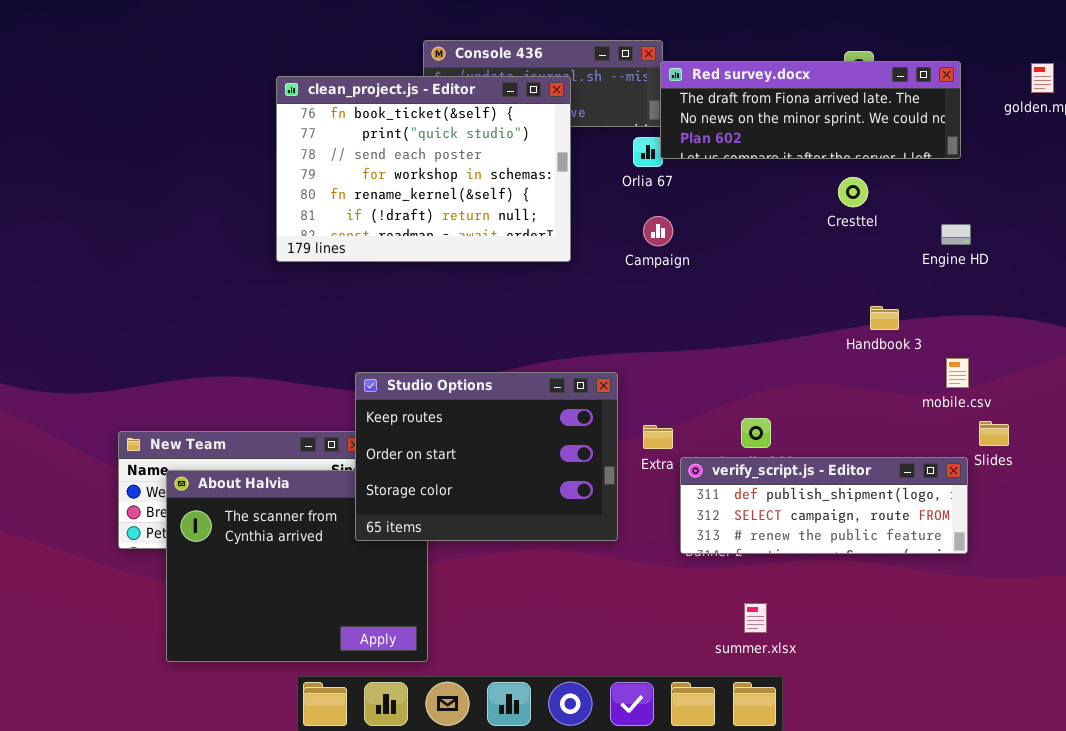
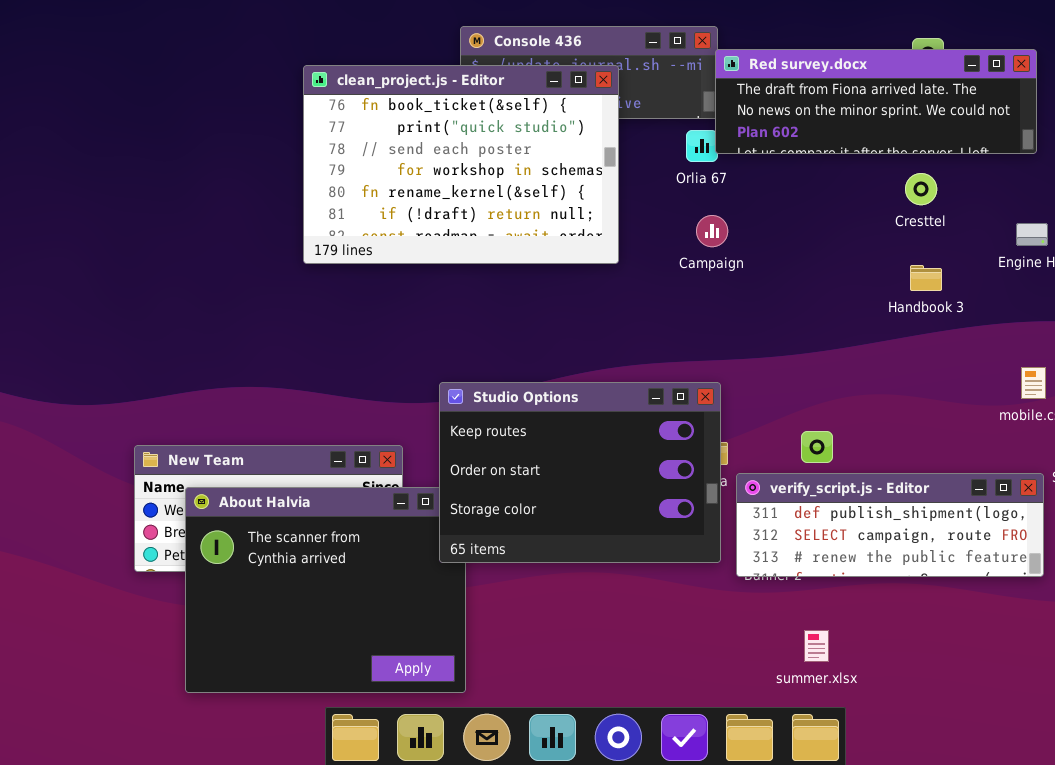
Handbook 3: [870,306,899,330] -> [910,265,942,291], moved
Studio Options: [355,372,618,541] -> [439,382,721,563], moved

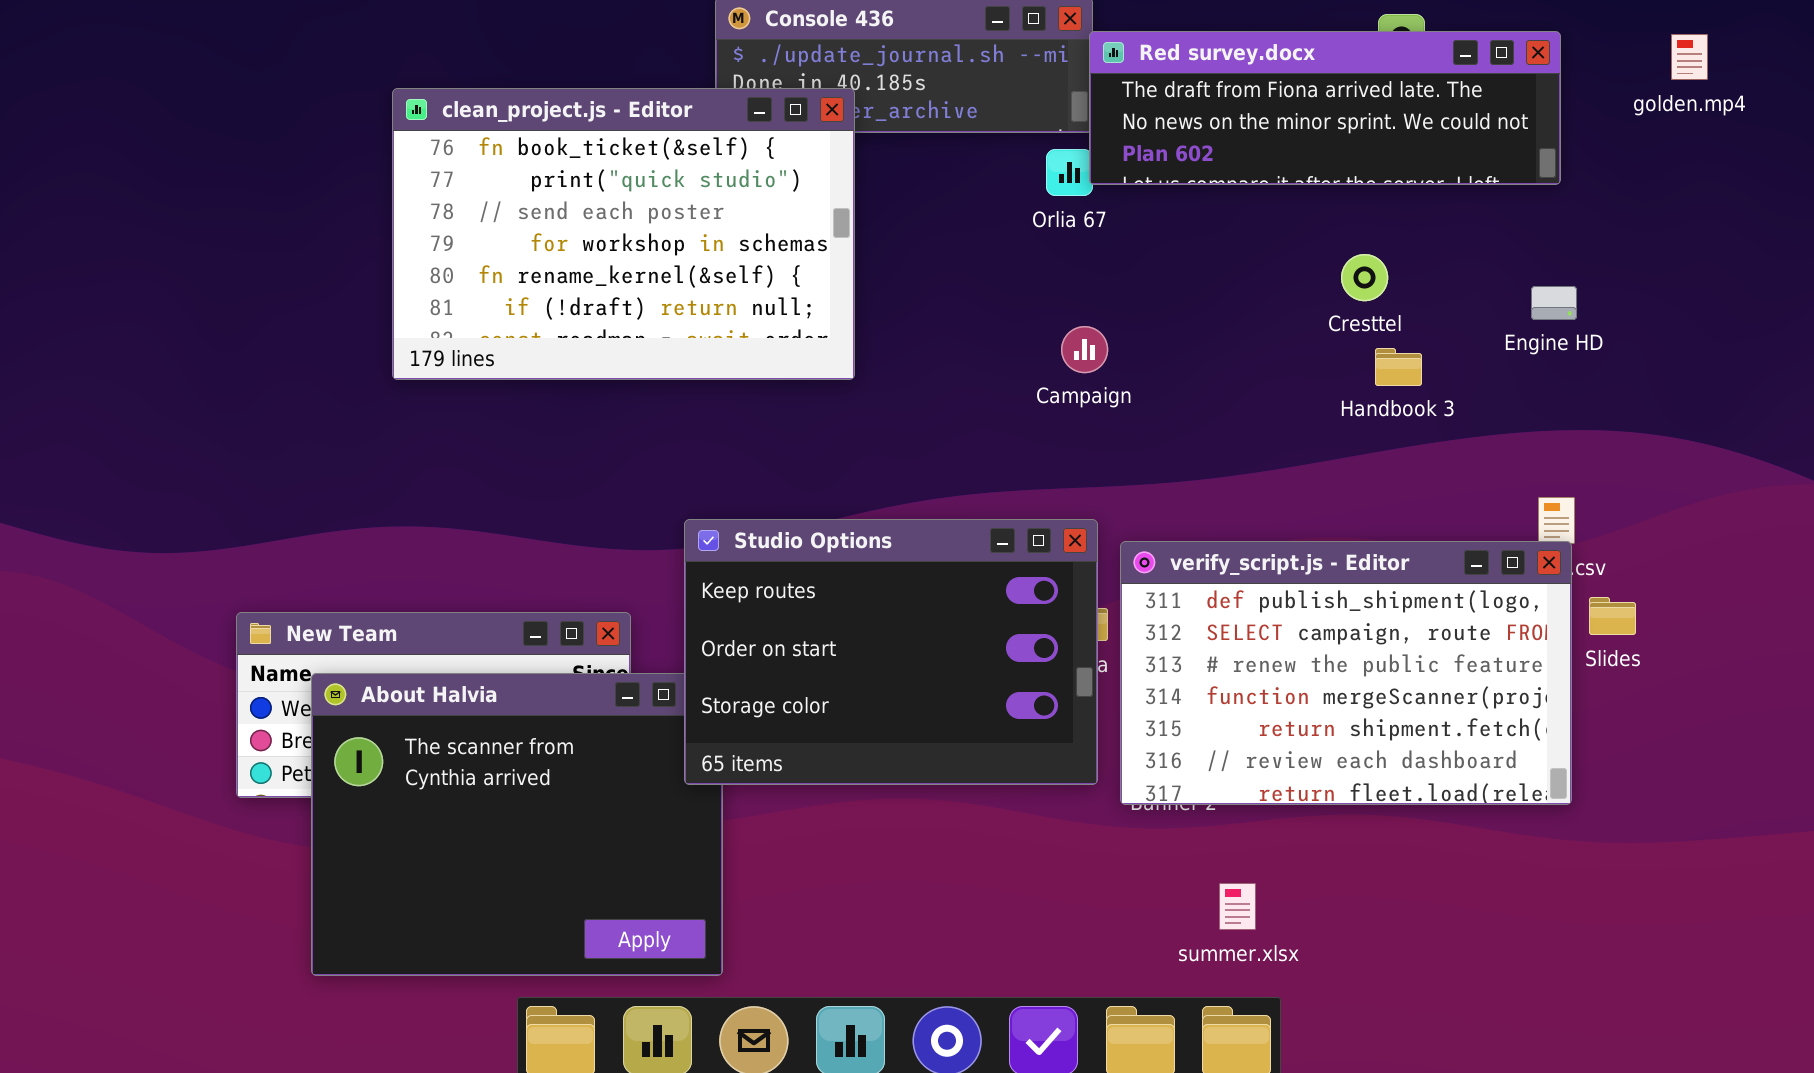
clean_project.js - Editor: [303,65,619,264] -> [392,88,855,380], moved
Cresttel: [905,173,937,205] -> [1341,254,1388,301], moved
Campaign: [696,215,728,247] -> [1061,326,1108,373], moved
verify_script.js - Editor: [736,473,1044,577] -> [1120,541,1572,805], resized

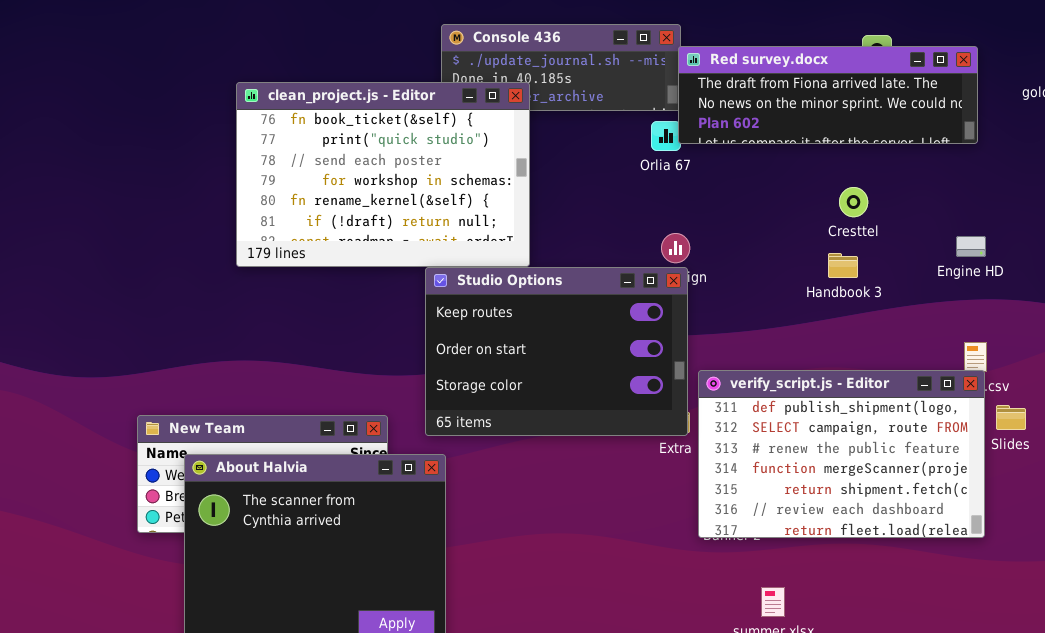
Engine HD: [1531,286,1577,320] -> [956,236,986,257], moved
Handbook 3: [1375,348,1422,386] -> [828,253,858,278], moved
Studio Options: [684,519,1098,785] -> [425,267,688,436], moved

